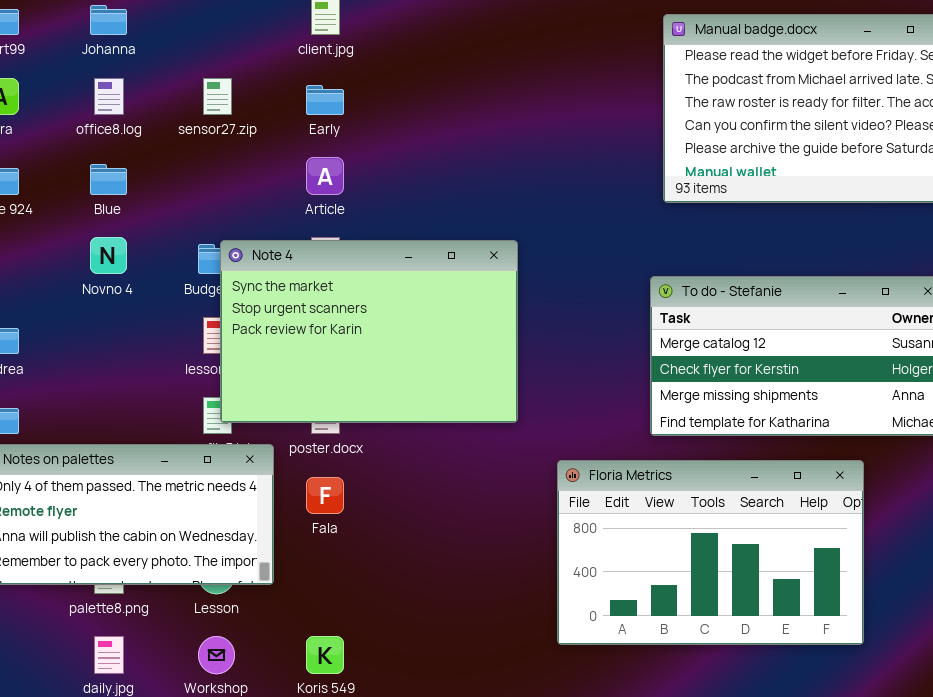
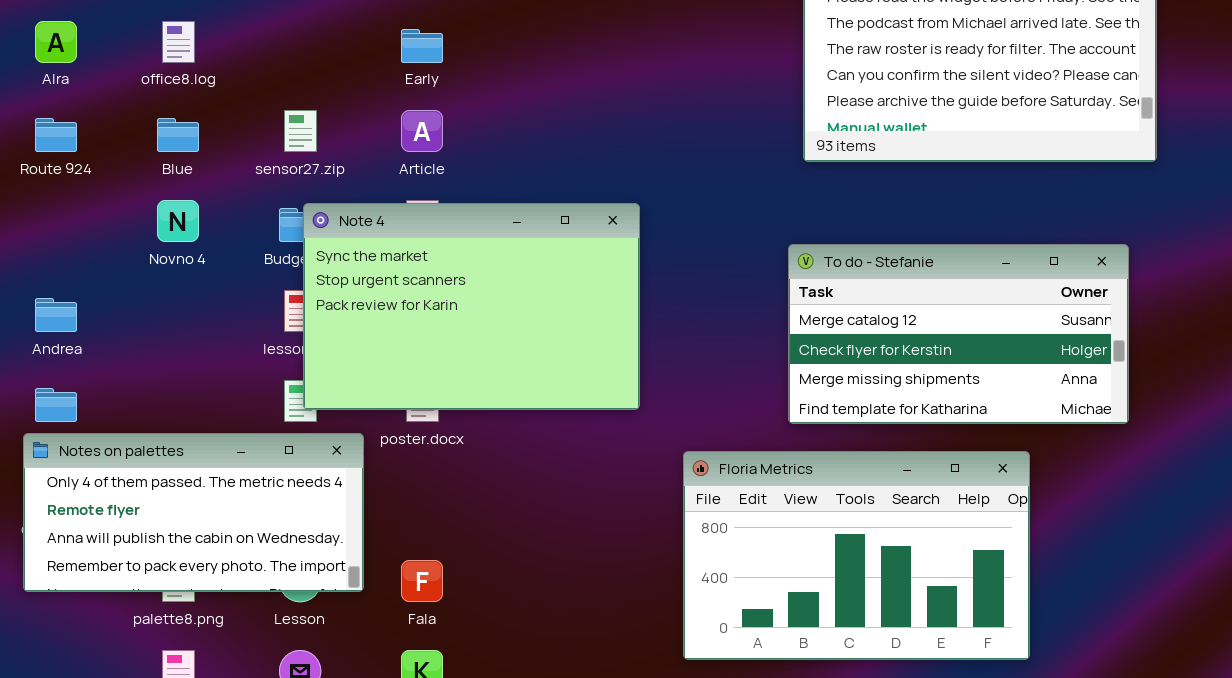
sensor27.zip: [203,78,232,115] -> [284,110,317,152], moved
Fala: [306,477,344,514] -> [401,560,443,602], moved

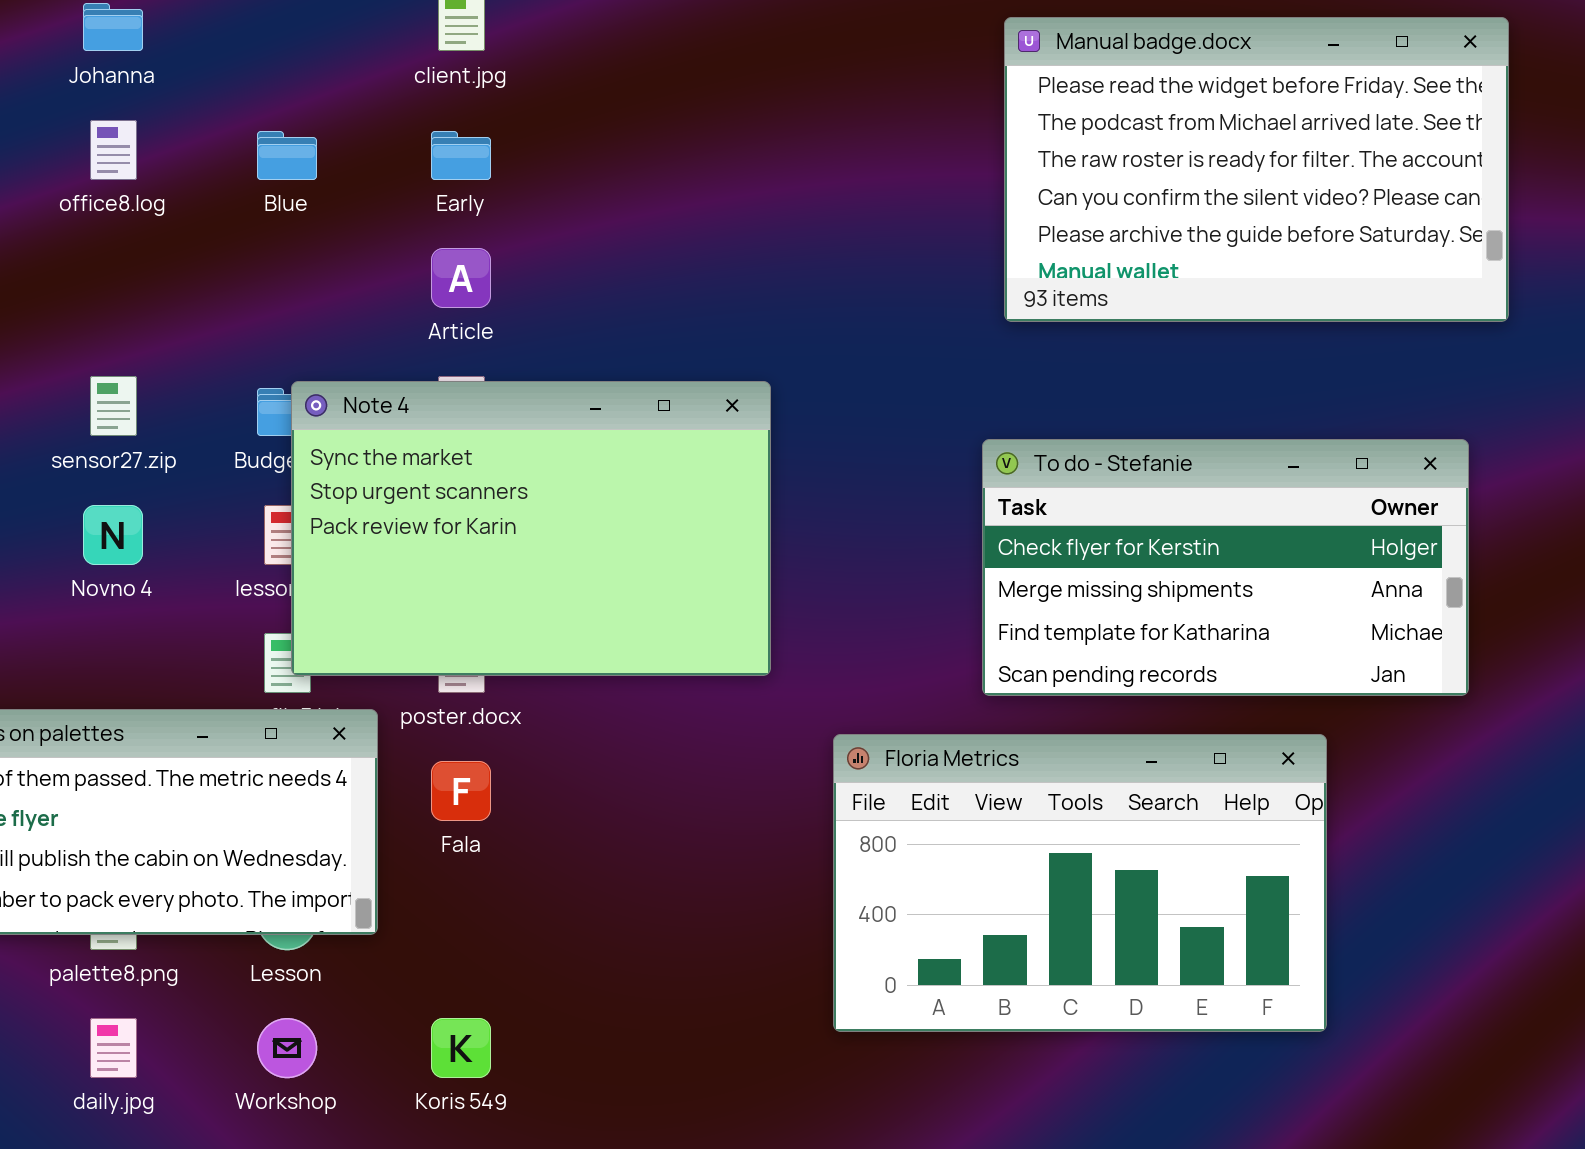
sensor27.zip: [284,110,317,152] -> [90,376,137,436], moved
Blue: [157,118,199,152] -> [257,131,317,180], moved
Novno 4: [157,200,199,242] -> [83,505,143,565], moved
To do - Stefanie: [788,244,1129,424] -> [982,439,1469,696], scrolled down 1 row
Fala: [401,560,443,602] -> [431,761,491,821], moved

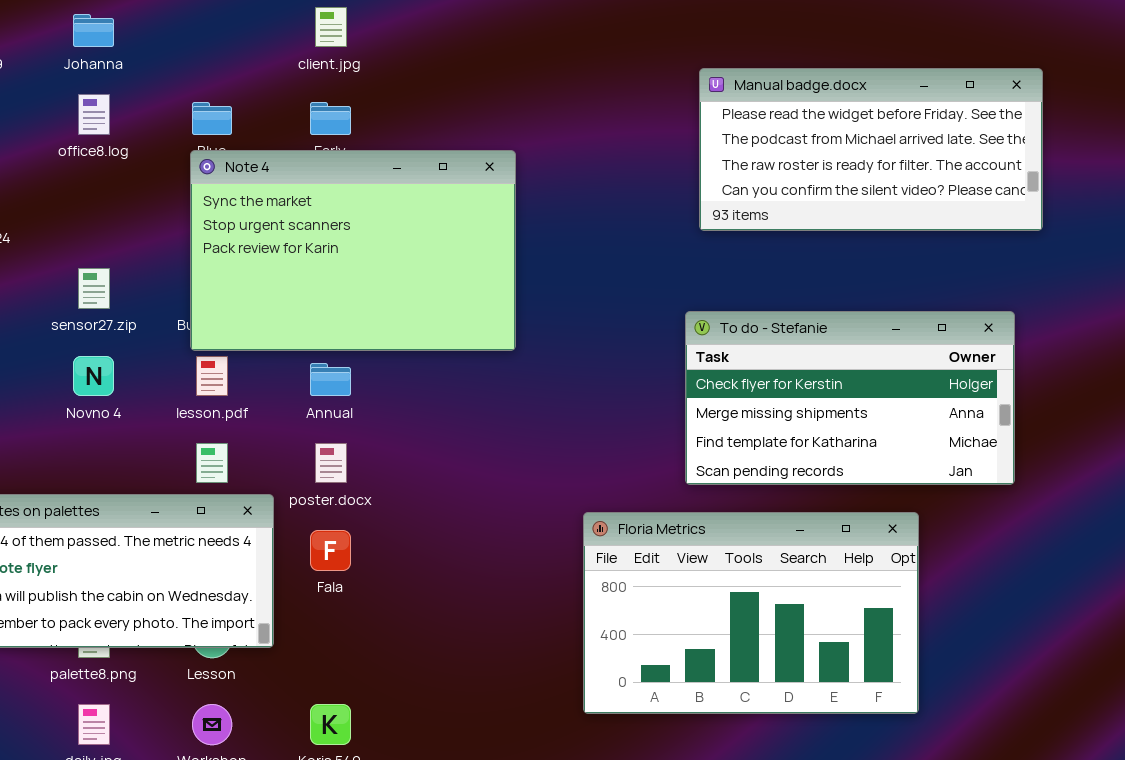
Manual badge.docx: [1004,17,1509,322] -> [699,68,1043,231], resized
Note 4: [291,381,771,676] -> [190,150,516,351], moved

